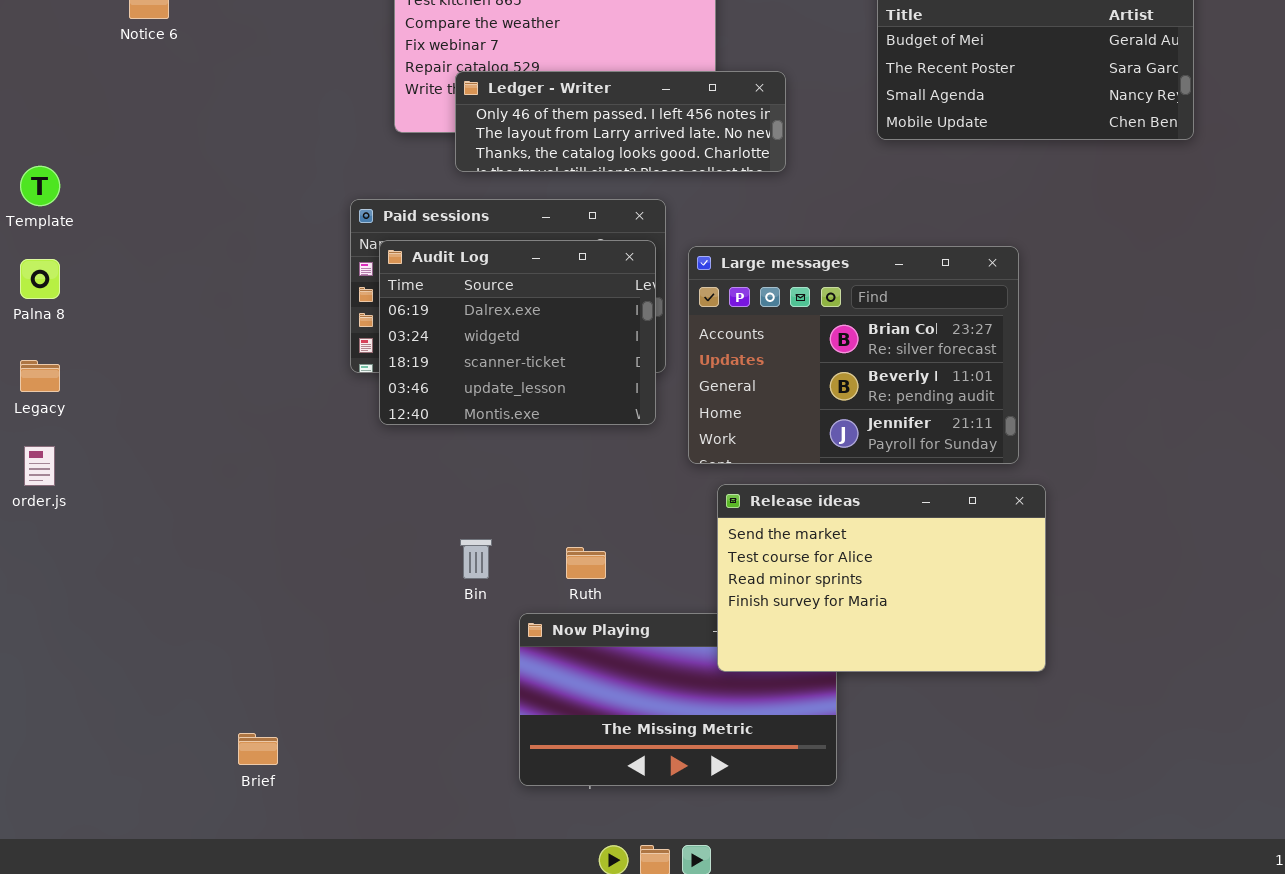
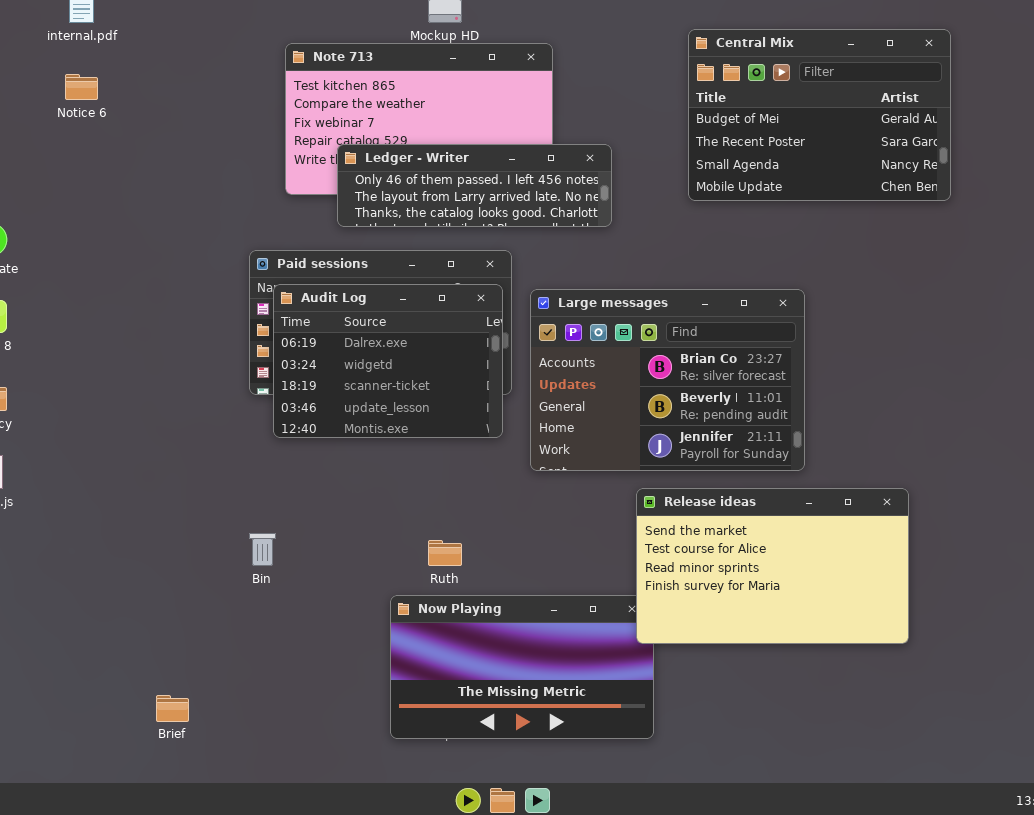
Release ideas: [717,484,1046,672] -> [636,488,909,644], moved
Bin: [460,539,492,579] -> [249,533,276,566], moved

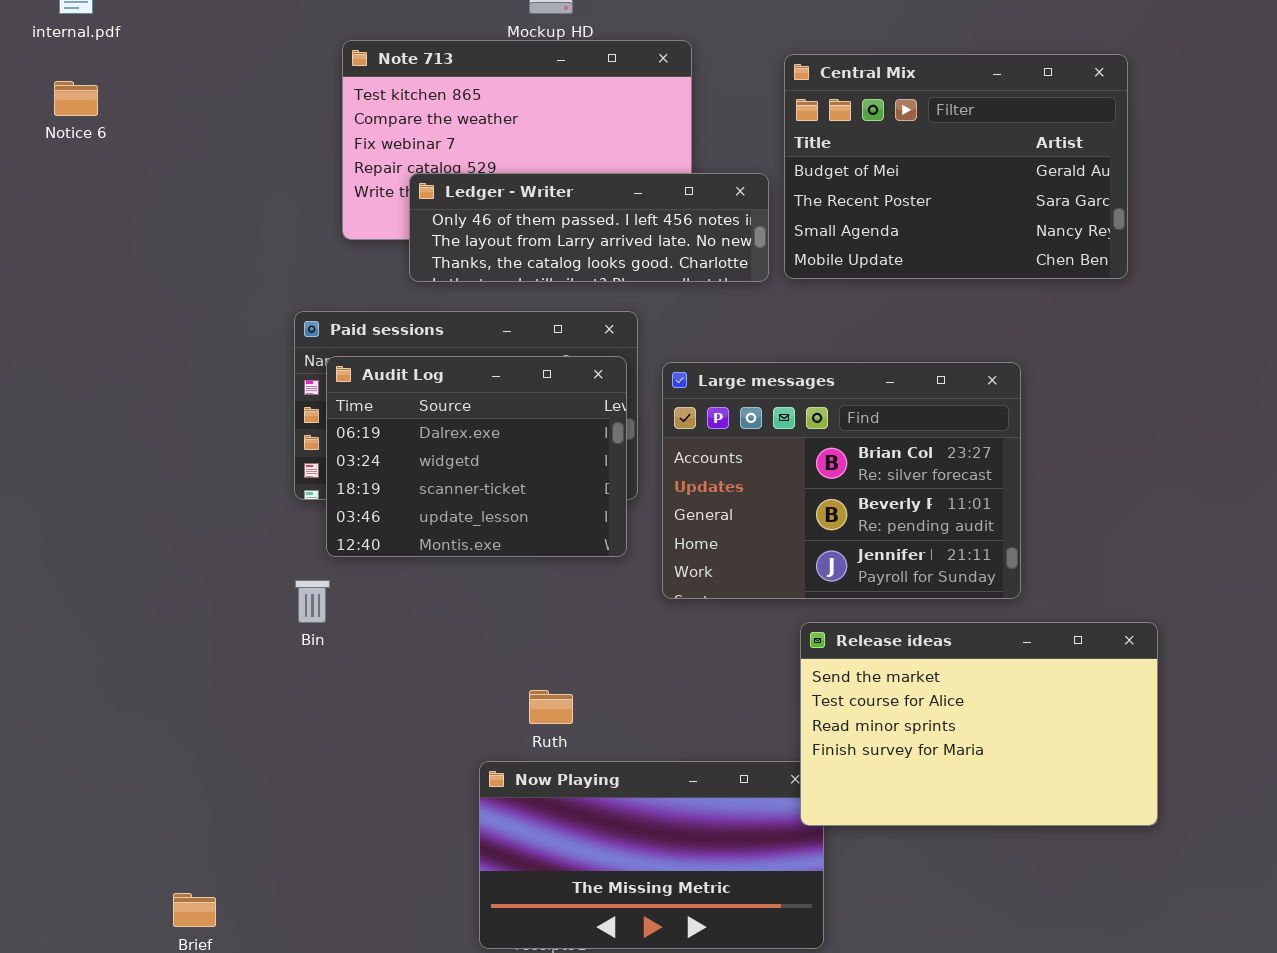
Central Mix: [688,29,951,201] -> [784,54,1128,279], moved
Bin: [249,533,276,566] -> [295,580,330,623], moved

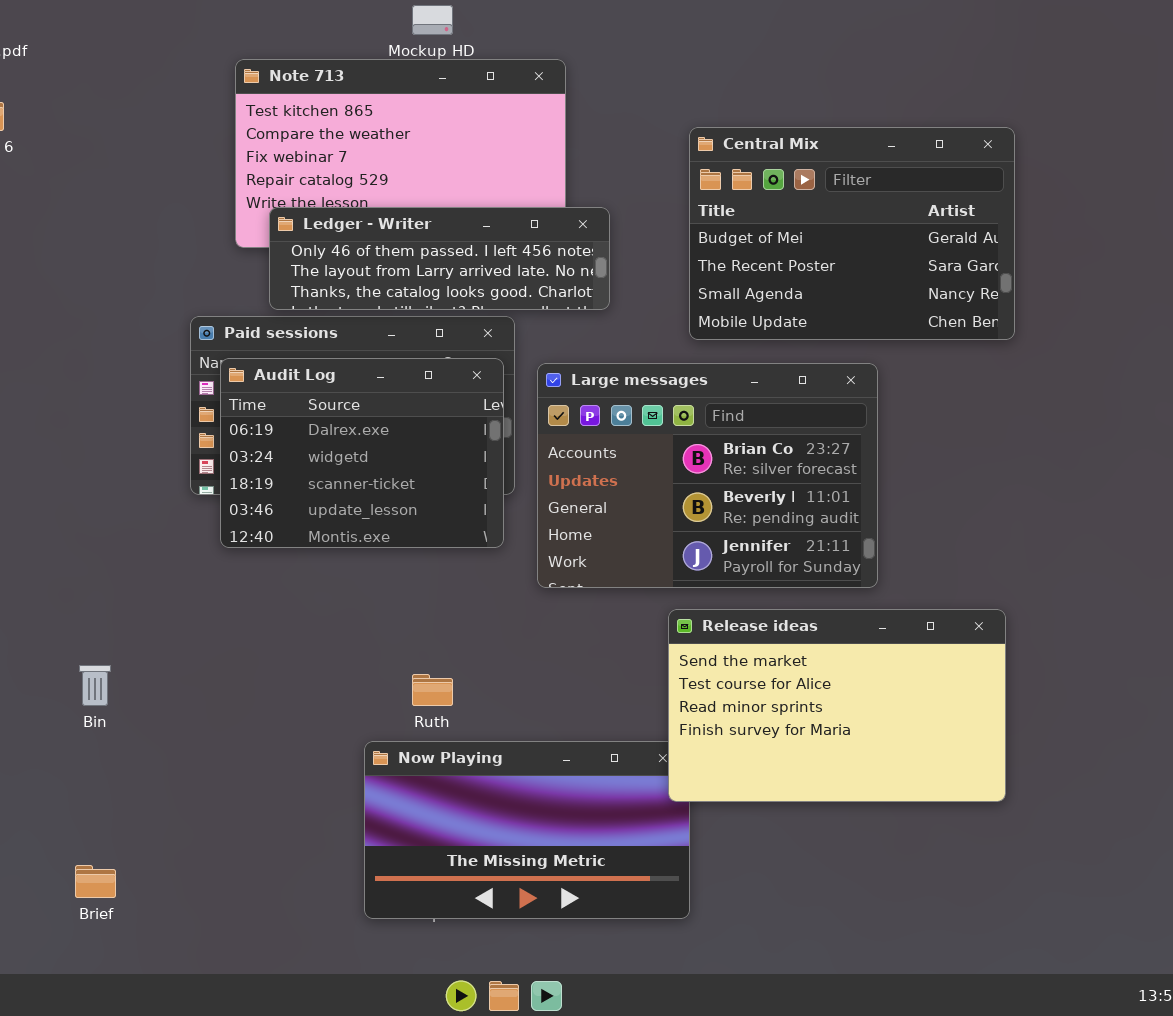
Central Mix: [784,54,1128,279] -> [689,127,1015,340], moved
Ledger - Writer: [409,173,769,282] -> [269,207,610,310], moved
Bin: [295,580,330,623] -> [79,665,111,706], moved

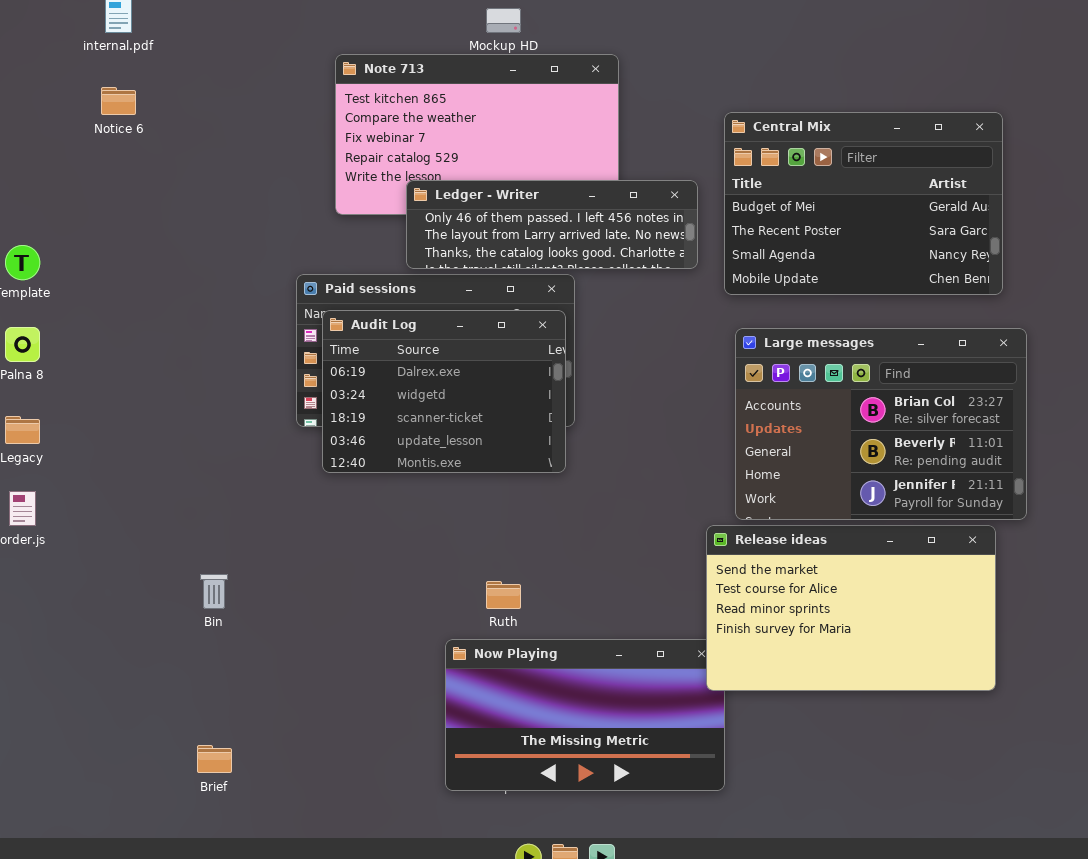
Ledger - Writer: [269,207,610,310] -> [406,180,698,269], moved
Large messages: [537,363,878,588] -> [735,328,1027,520], moved

